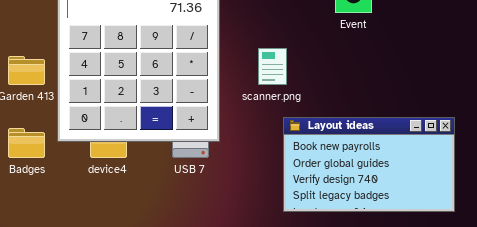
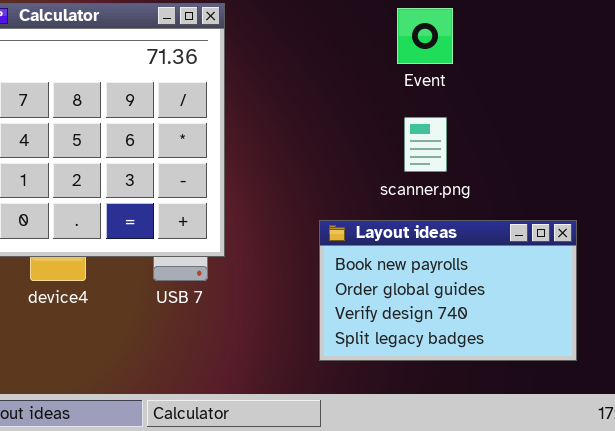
scanner.png: [258,48,287,85] -> [404,117,447,172], moved

